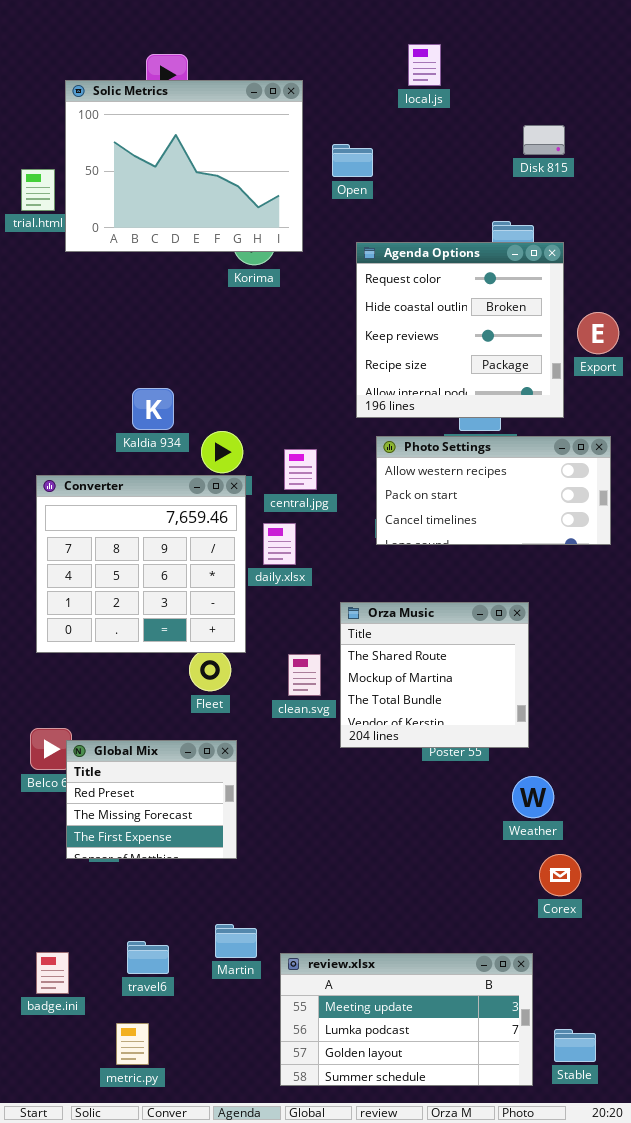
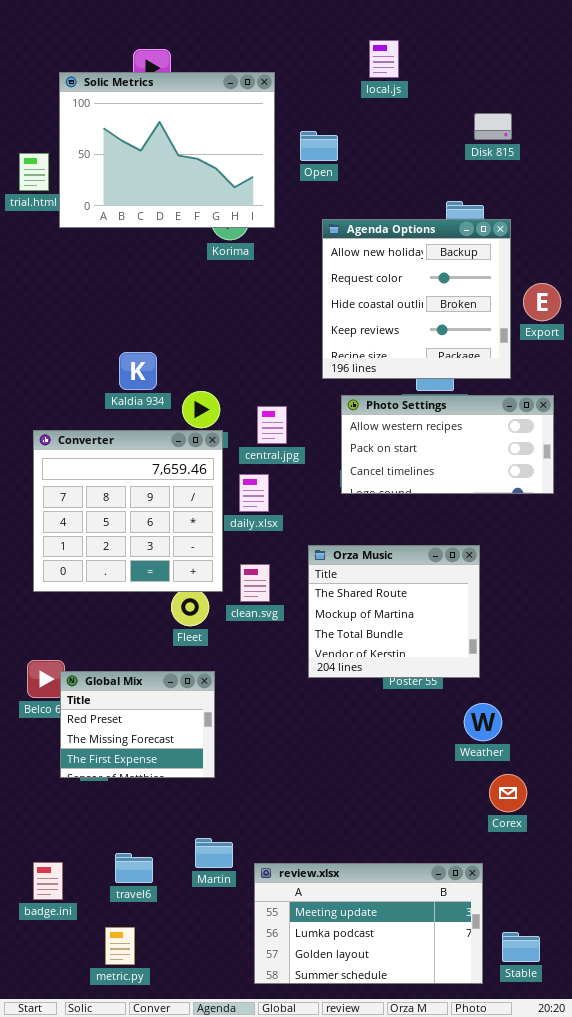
Agenda Options: [356,242,564,418] -> [322,219,511,379], scrolled up 1 row
clean.svg: [288,654,321,696] -> [240,564,270,602], moved

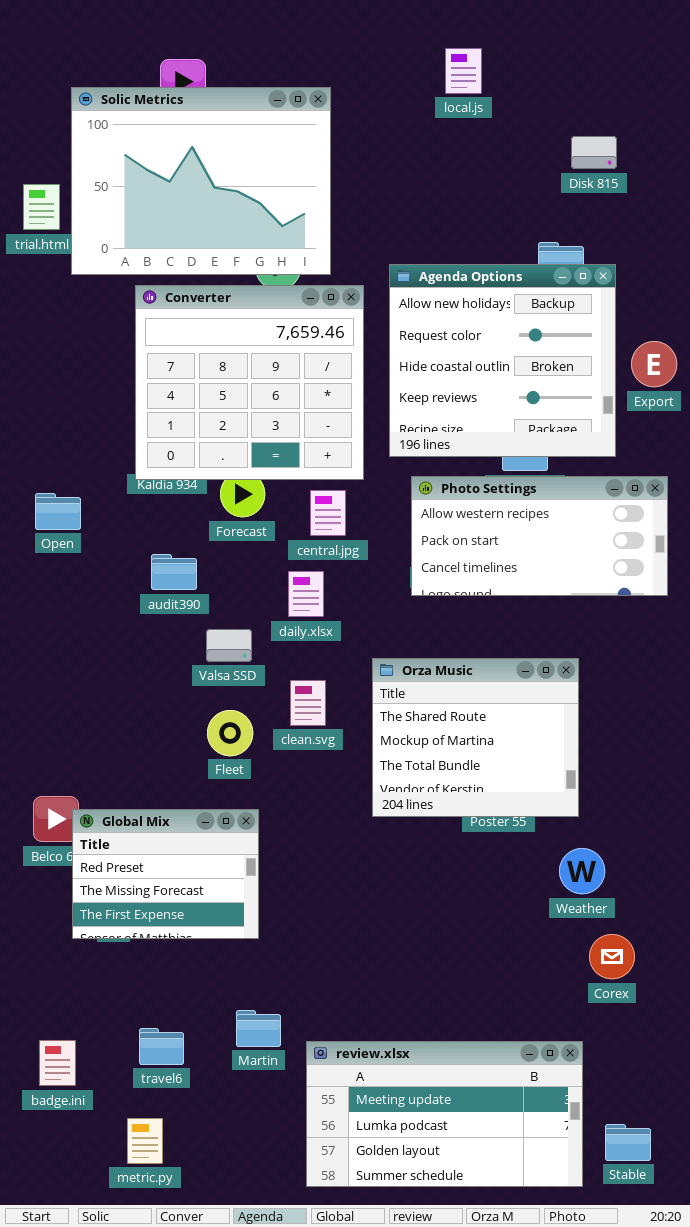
Open: [300,131,338,161] -> [35,493,81,530], moved
Converter: [33,430,223,592] -> [135,285,364,480], moved

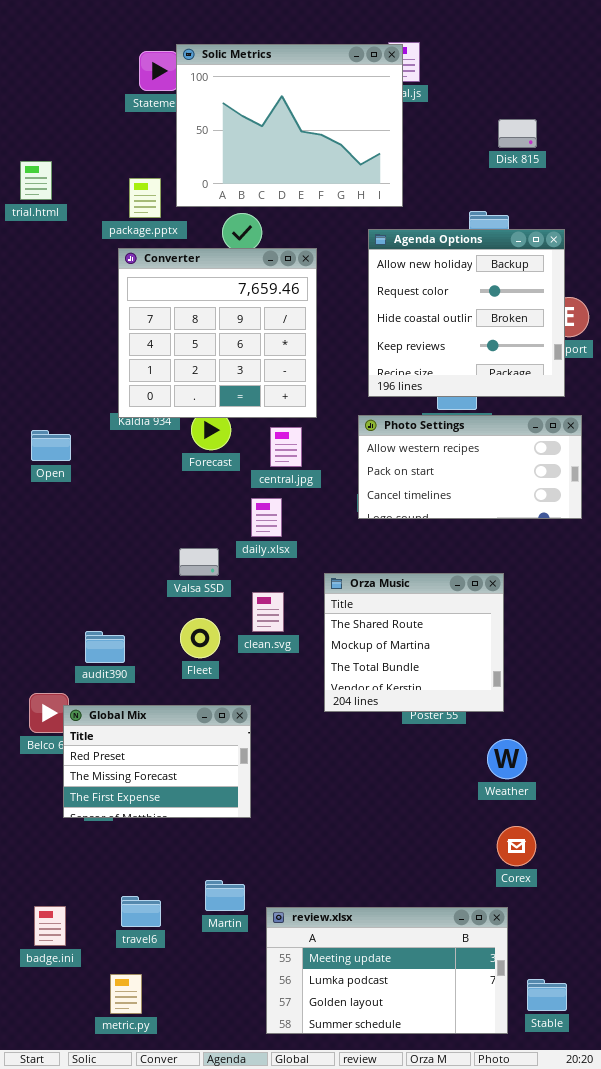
Solic Metrics: [71,87,331,275] -> [176,44,403,207], moved
Agenda Options: [389,264,616,457] -> [368,229,565,397], moved
audit390: [151,554,197,590] -> [85,631,125,663], moved
Global Mix: [72,809,259,939] -> [63,705,251,818], resized
Corex: [589,934,635,979] -> [497,826,536,866], moved

